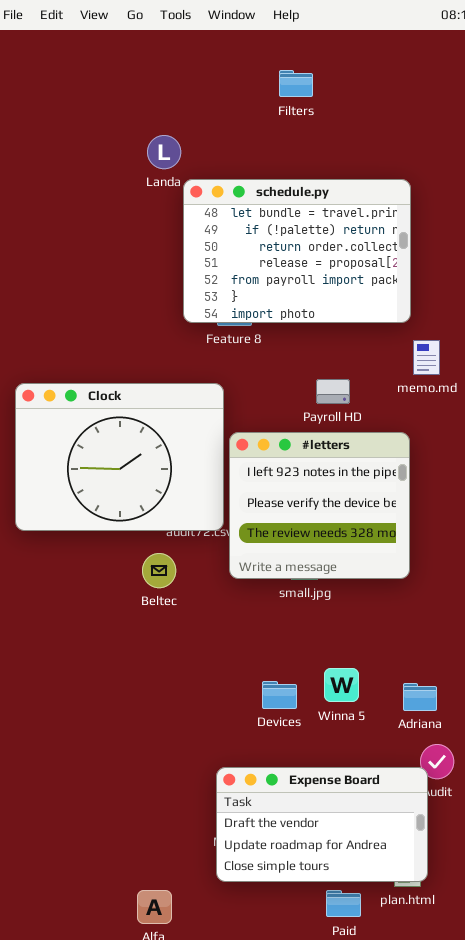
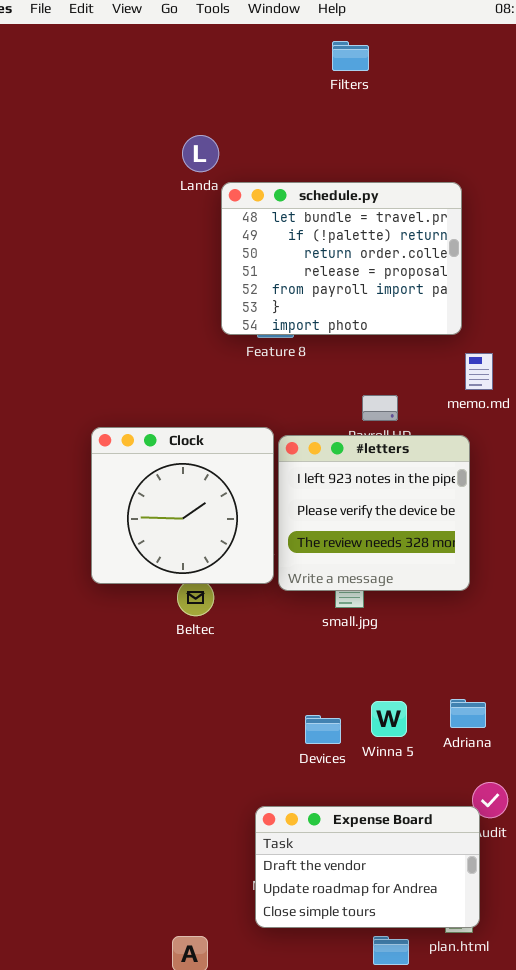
Filters: [279,70,313,97] -> [332,41,369,71], moved
Clock: [15,383,224,531] -> [91,427,274,584], moved, resized
#letters: [229,432,410,579] -> [278,435,470,591], moved
Adriana: [403,683,437,711] -> [450,699,486,728], moved

